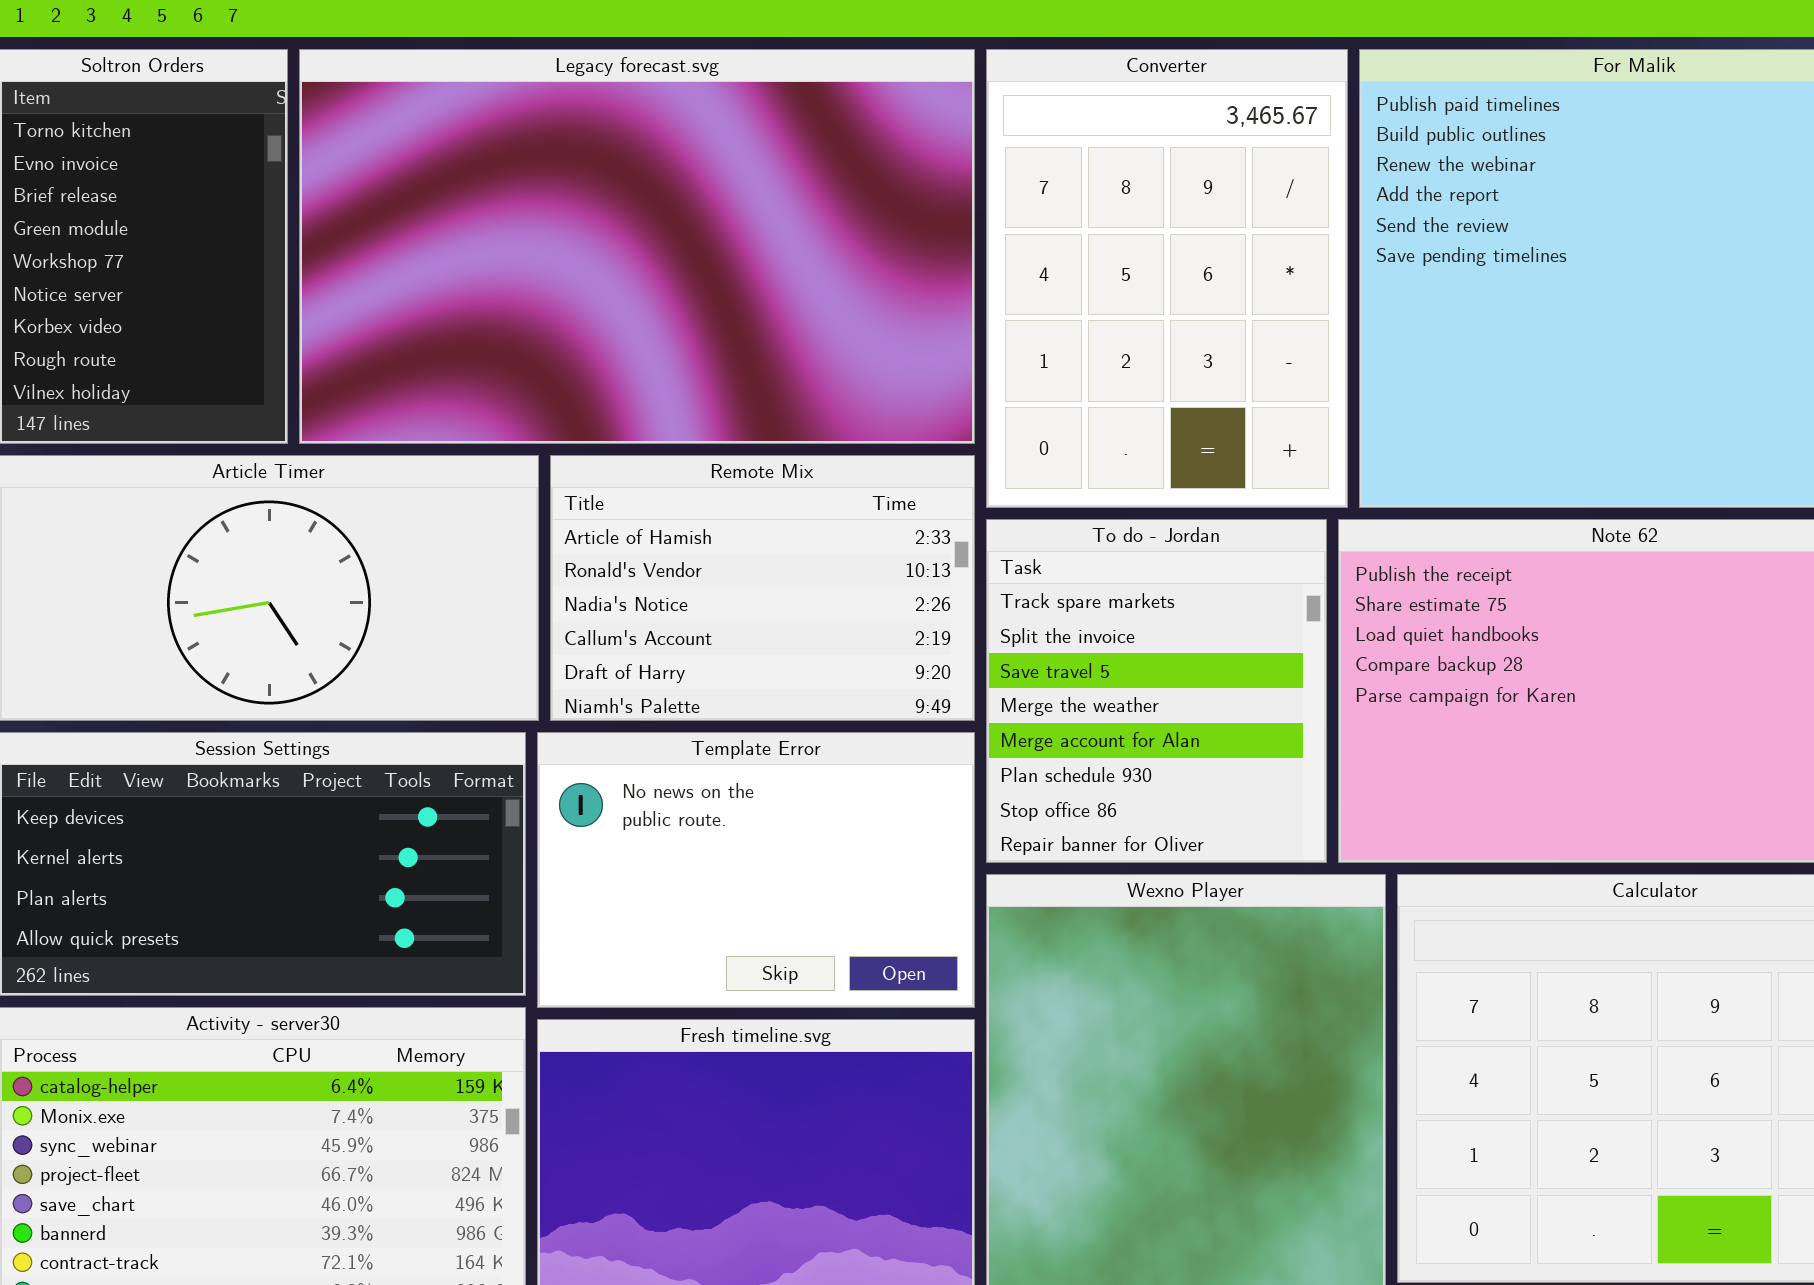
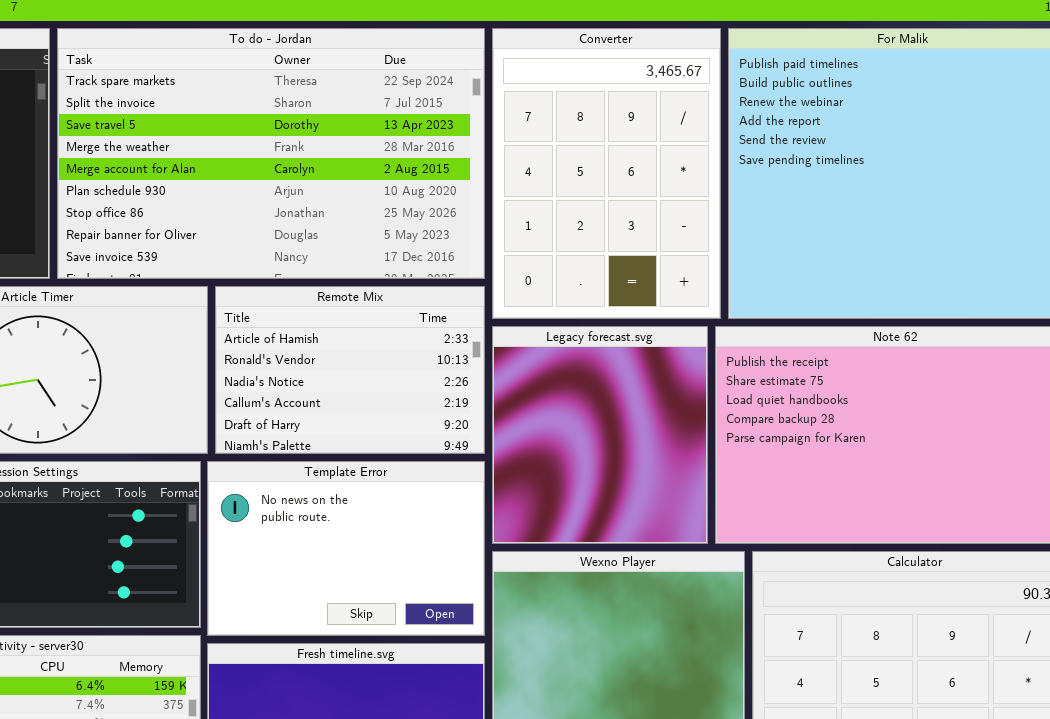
Legacy forecast.svg: [299,49,975,444] -> [492,326,708,544], moved, resized
To do - Jordan: [986,519,1327,863] -> [57,28,485,279], moved, resized

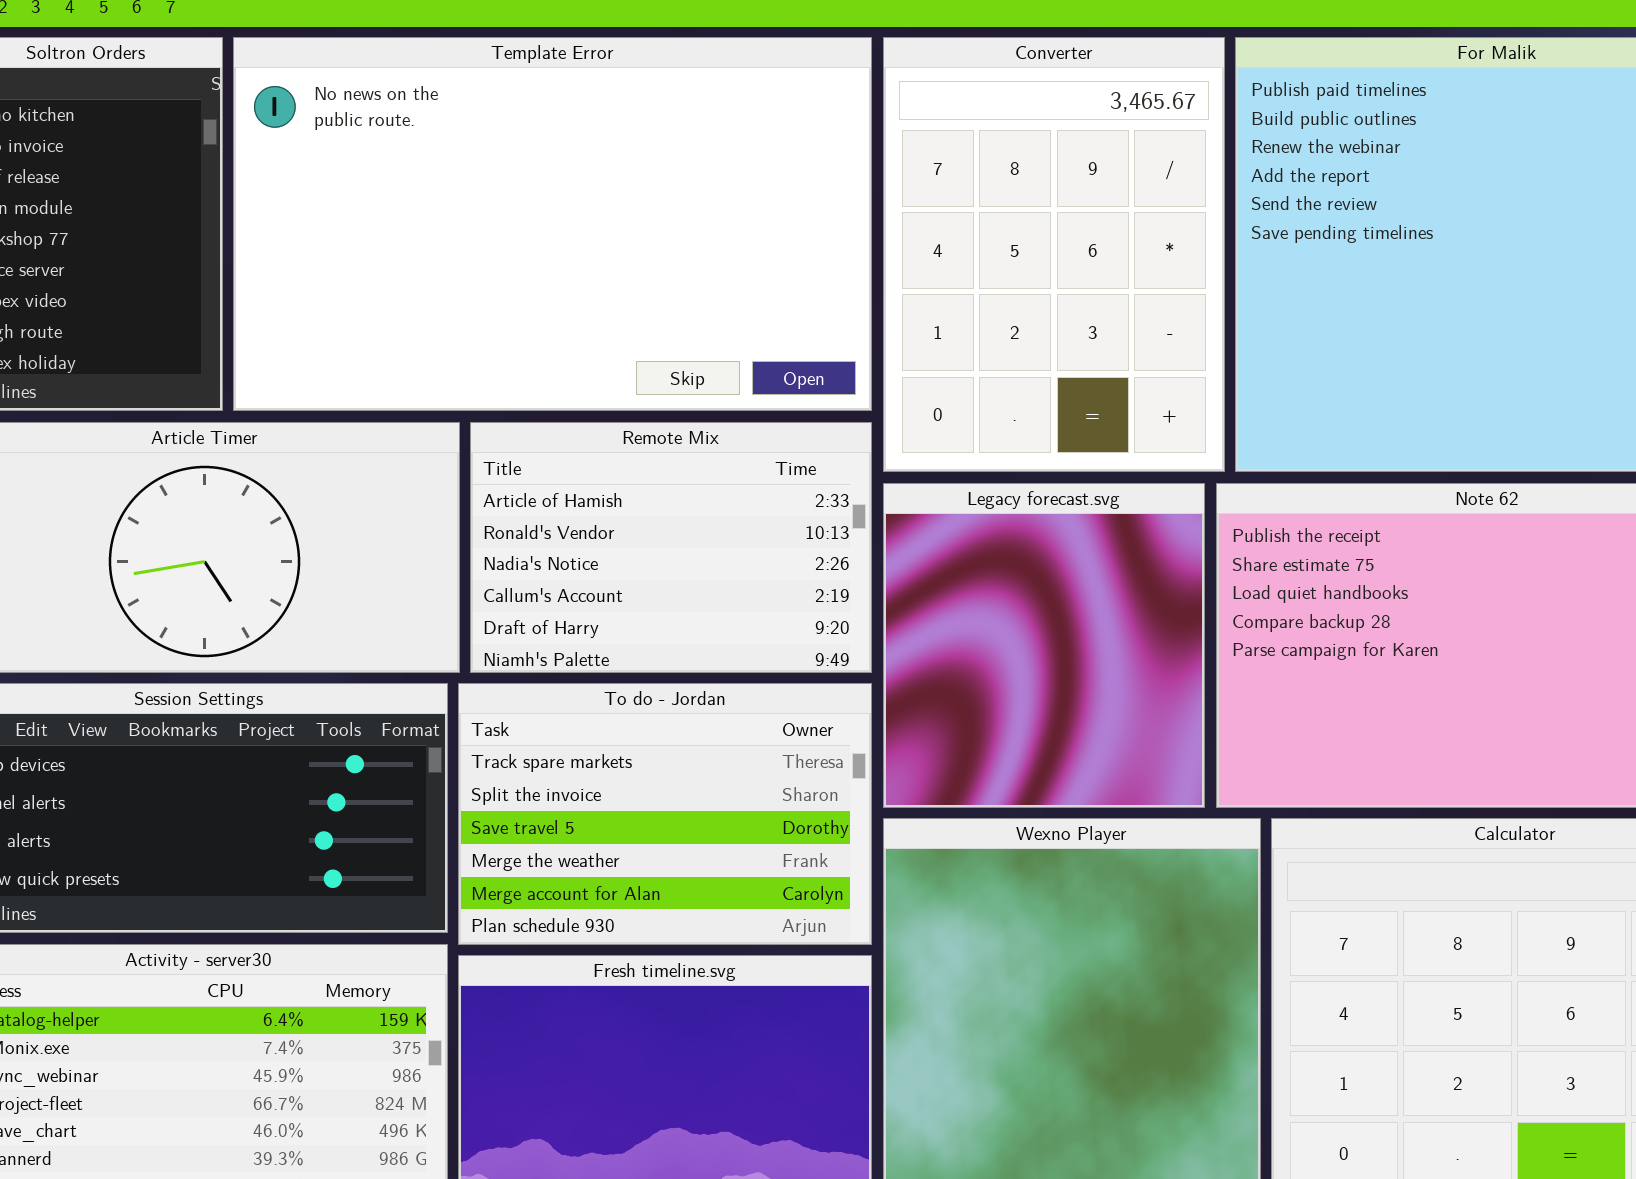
To do - Jordan: [57,28,485,279] -> [458,683,872,945], moved, resized
Template Error: [207,461,485,636] -> [233,37,872,411], moved, resized

